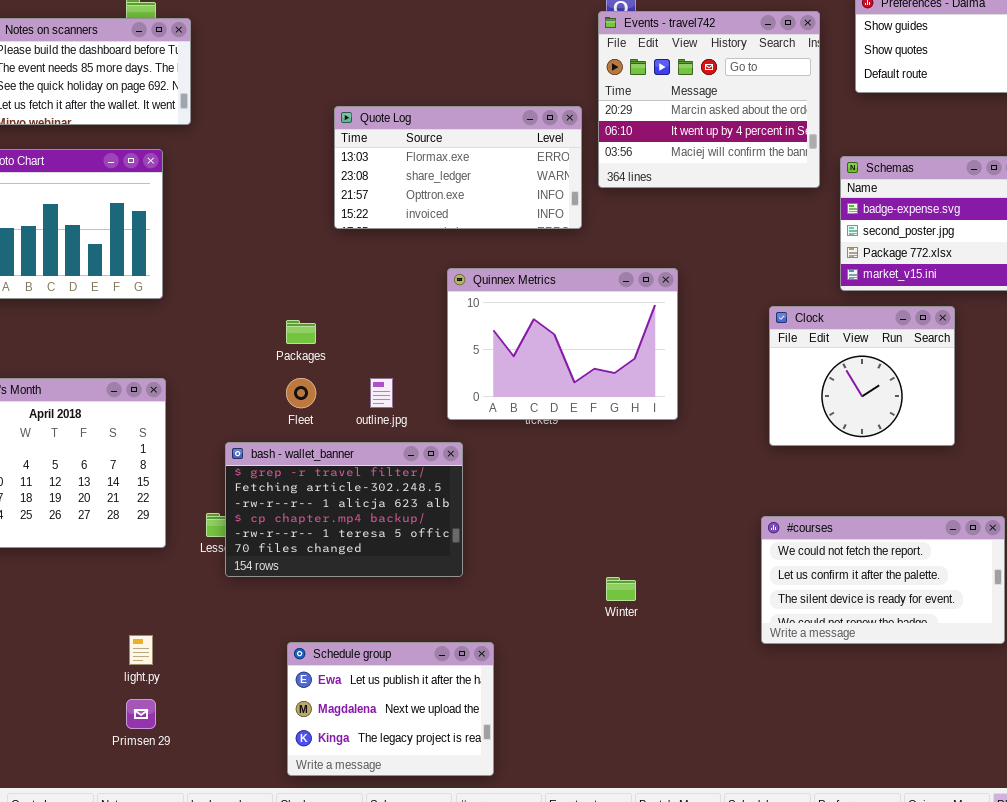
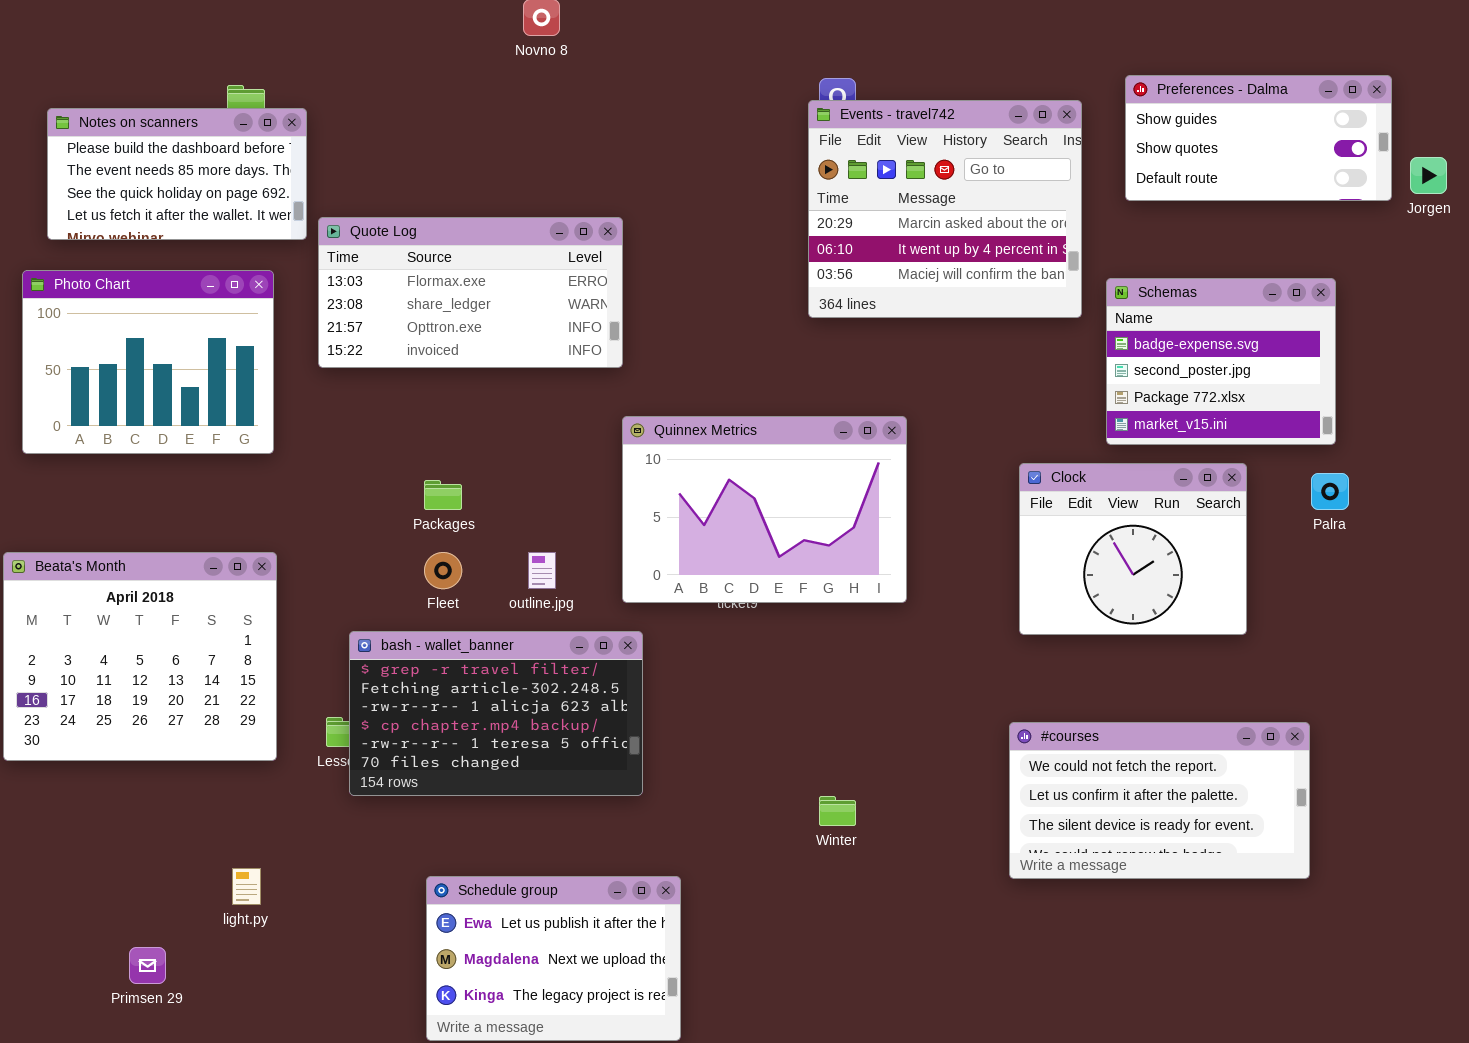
Quote Log: [334,106,582,229] -> [318,217,623,368], moved
Primsen 29: [126,699,156,729] -> [129,947,166,984], moved

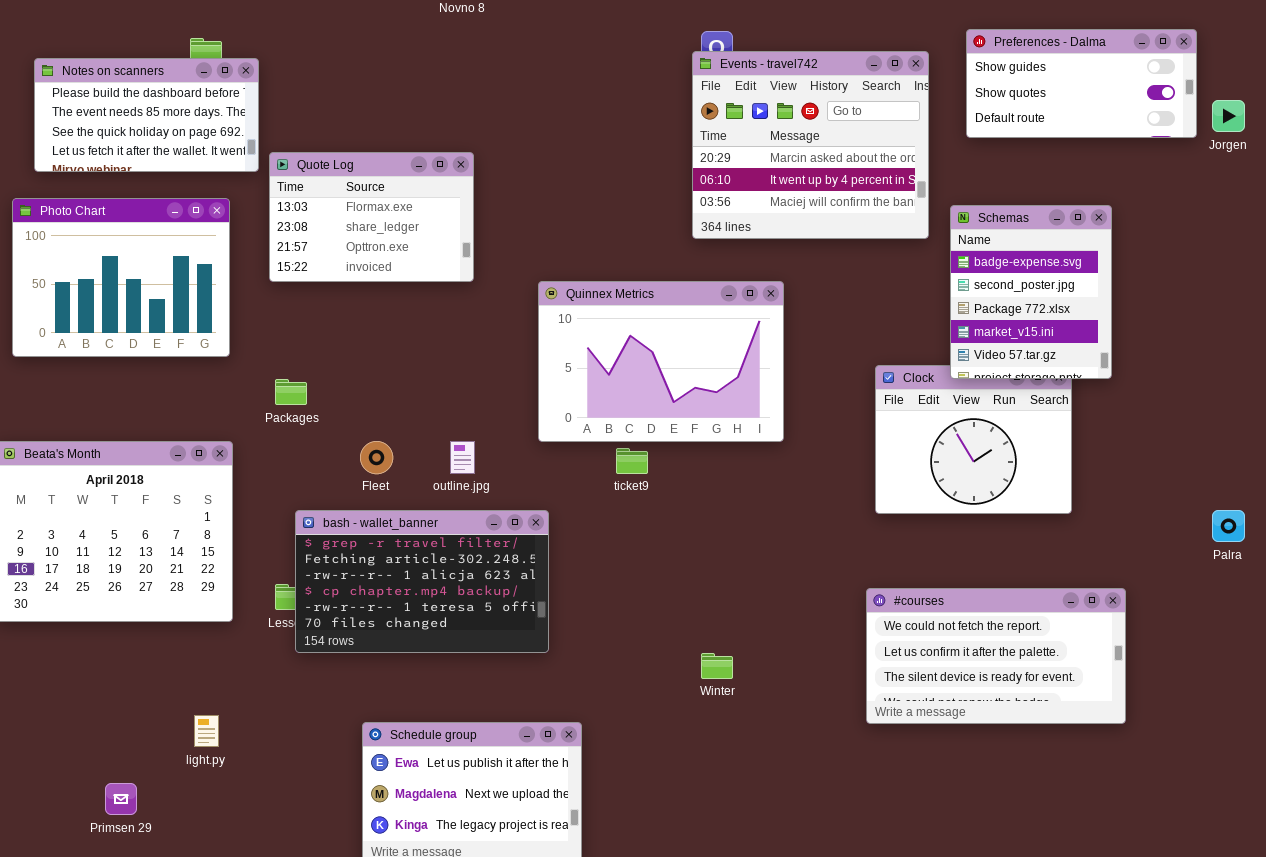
Quote Log: [318,217,623,368] -> [269,152,474,282], resized
Schemas: [1106,278,1336,445] -> [950,205,1112,379], resized
Quinnex Metrics: [622,416,907,603] -> [538,281,784,442], moved
Palra: [1311,473,1349,510] -> [1212,510,1245,542], moved
Packages: [424,480,462,510] -> [275,379,307,405], moved

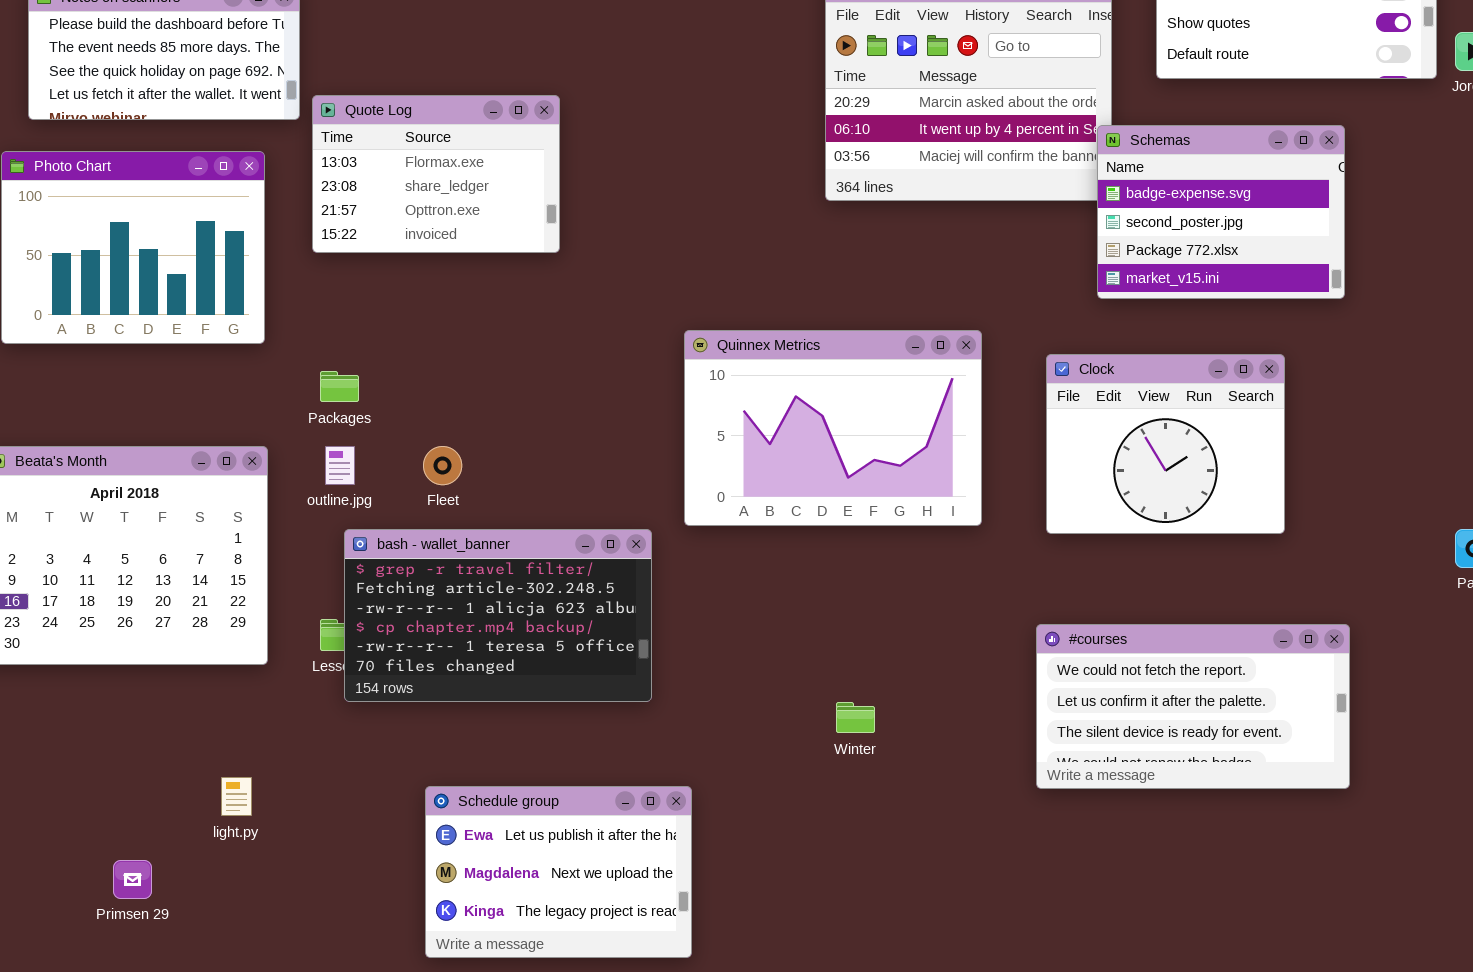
Schemas: [950,205,1112,379] -> [1097,125,1345,299], moved, resized
Quinnex Metrics: [538,281,784,442] -> [684,330,982,526], moved
outline.jpg: [450,441,475,474] -> [325,446,355,485], moved

